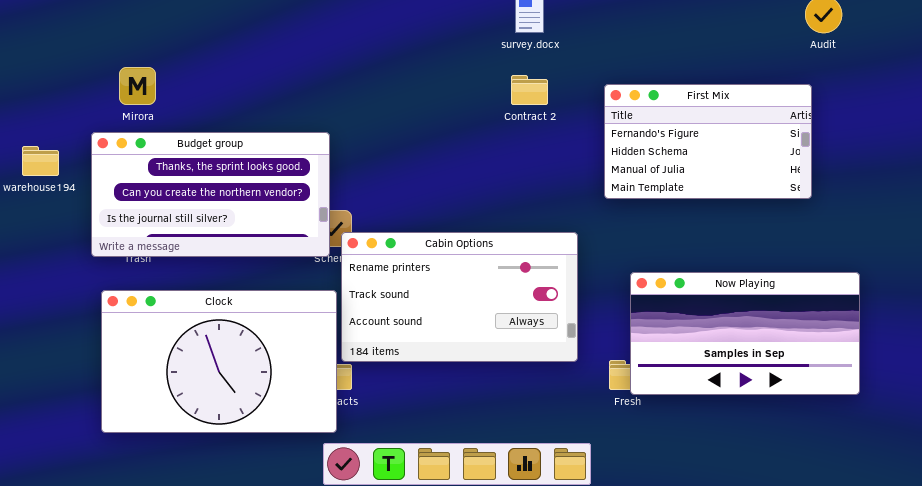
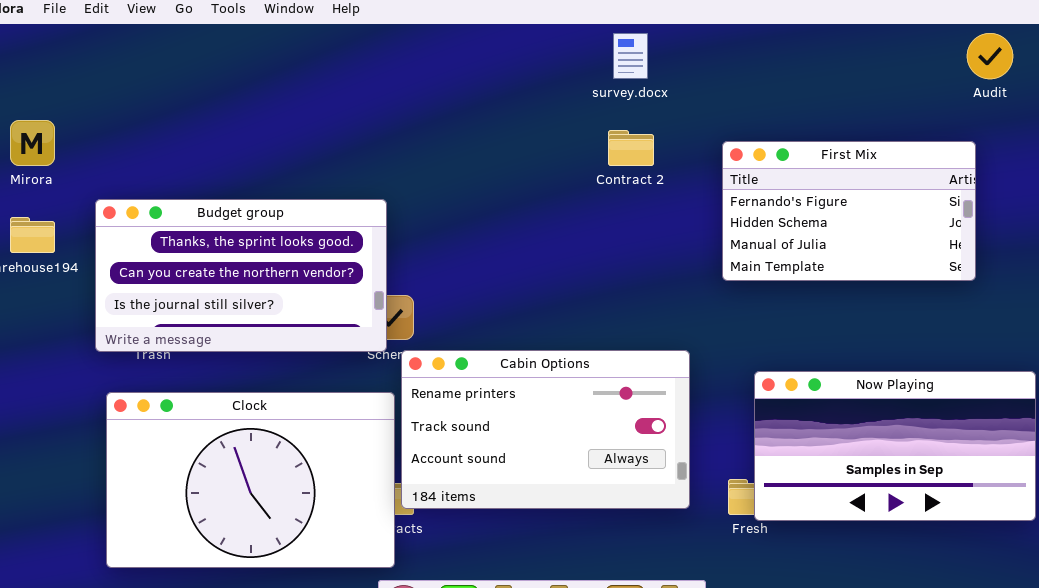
Mirora: [119,67,156,105] -> [10,120,55,166], moved
Cabin Options: [341,232,578,362] -> [401,350,690,509], moved

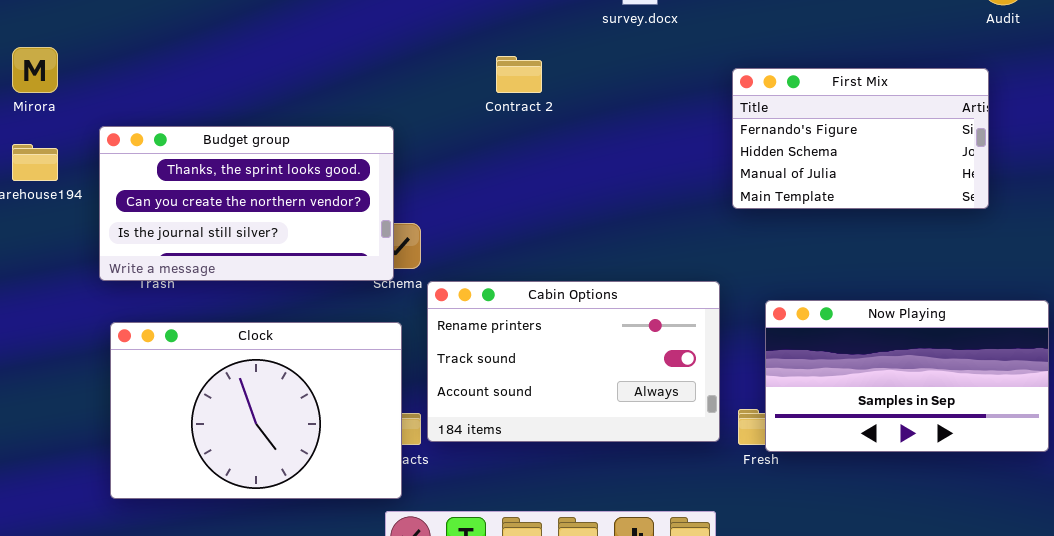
Contract 2: [608,130,654,166] -> [496,56,542,93], moved
Cabin Options: [401,350,690,509] -> [427,281,720,442], moved

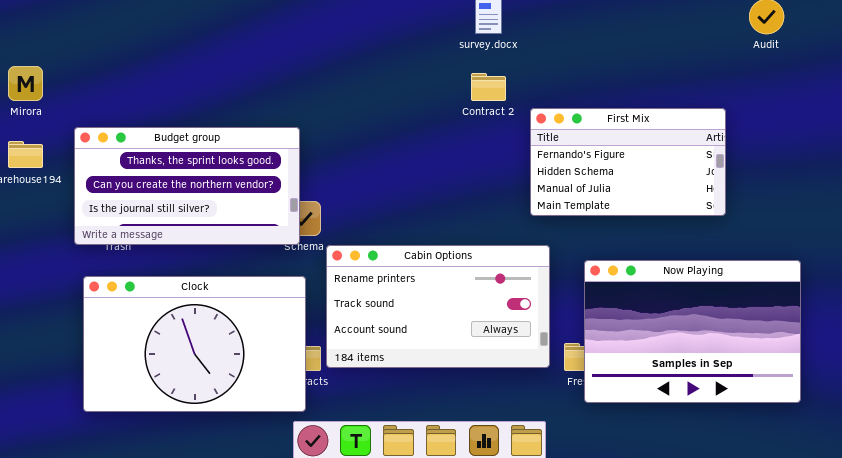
Contract 2: [496,56,542,93] -> [471,73,506,101], moved
First Mix: [732,68,989,209] -> [530,108,726,216], moved
Now Playing: [765,300,1049,452] -> [584,260,801,403], resized

